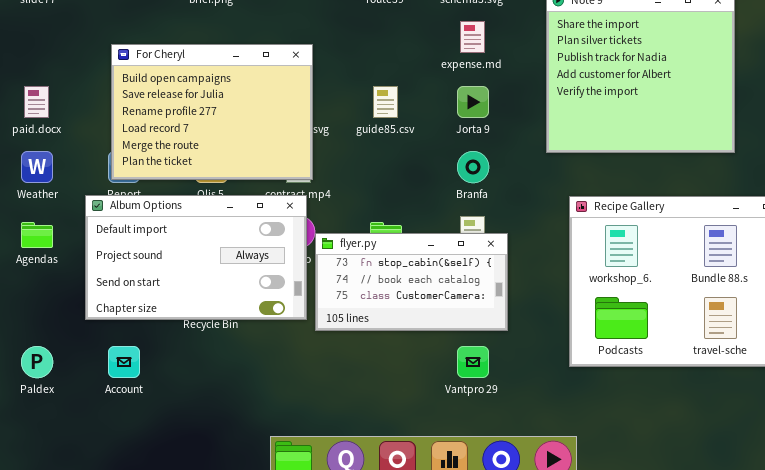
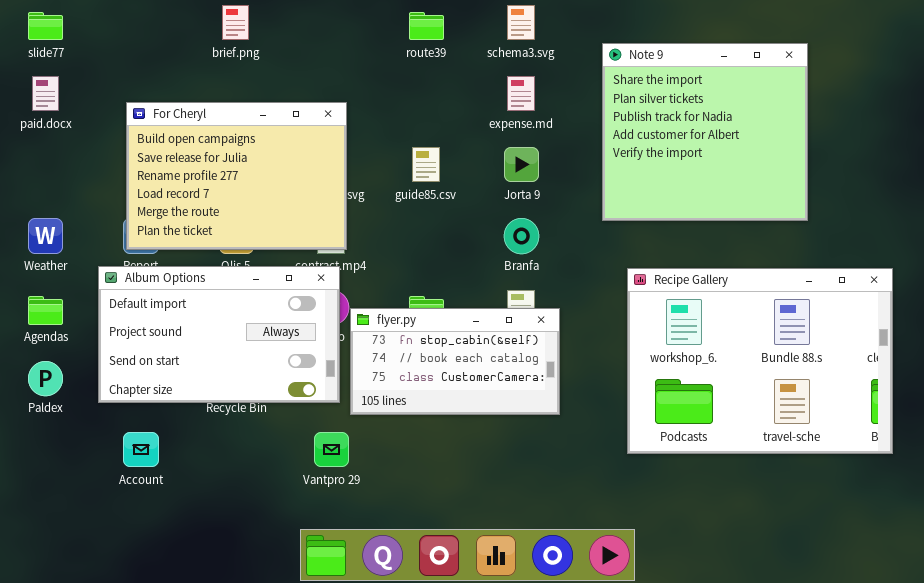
paid.docx: [24,86,49,118] -> [32,76,59,111], moved
Paldex: [21,346,53,378] -> [28,361,63,396], moved
Vantpro 29: [457,346,489,378] -> [314,432,349,467], moved

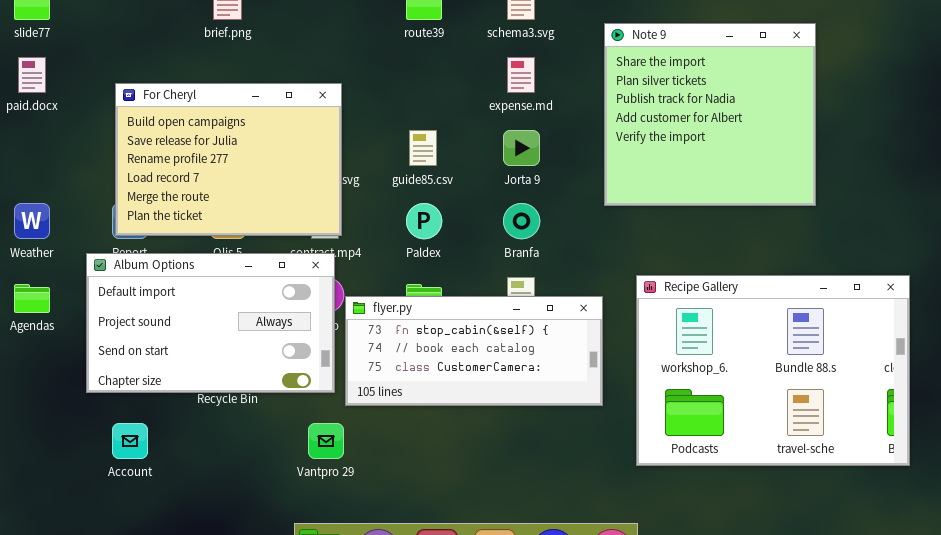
Recipe Gallery: [627,268,893,454] -> [636,275,910,466], moved
flyer.py: [350,308,560,415] -> [345,296,603,406], resized
Paldex: [28,361,63,396] -> [406,203,442,239], moved

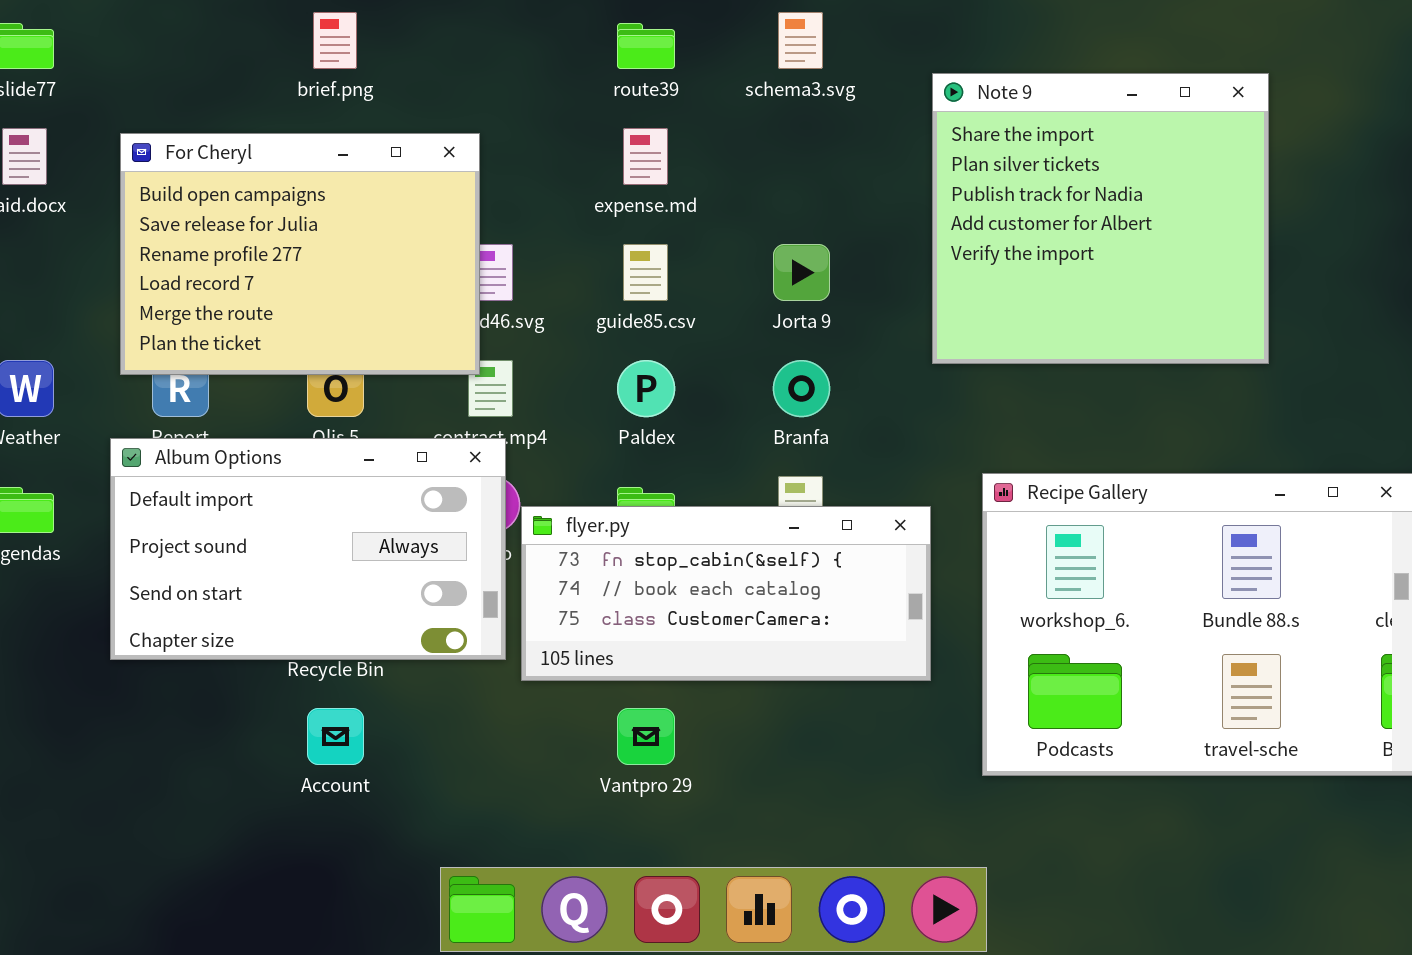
expense.md: [507,57,535,93] -> [623,128,668,185], moved
For Cheryl: [115,83,342,236] -> [120,133,480,375], moved
Account: [112,423,148,459] -> [307,708,364,765], moved
Vantpro 29: [308,423,344,459] -> [617,708,675,765], moved

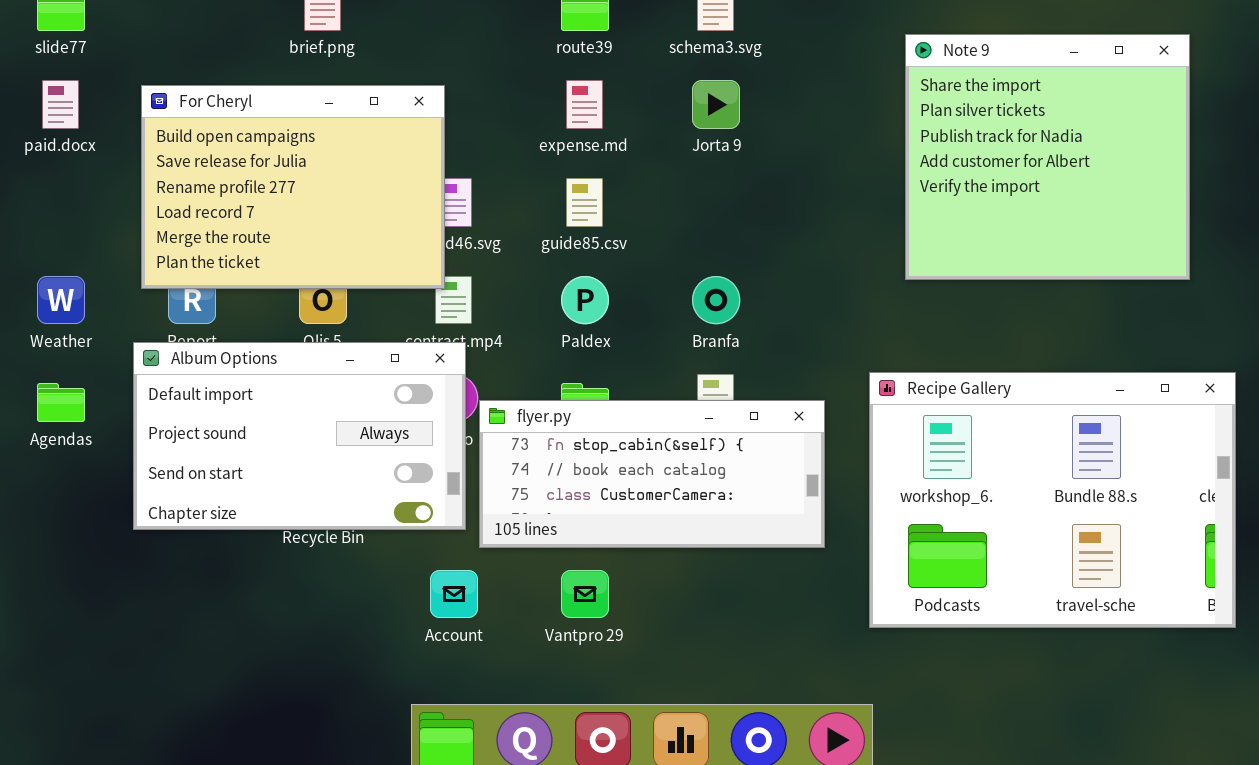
Note 9: [932,73,1269,364] -> [905,34,1190,280], moved
Jorta 9: [773,244,830,301] -> [692,80,740,129], moved
Account: [307,708,364,765] -> [430,570,478,618], moved

